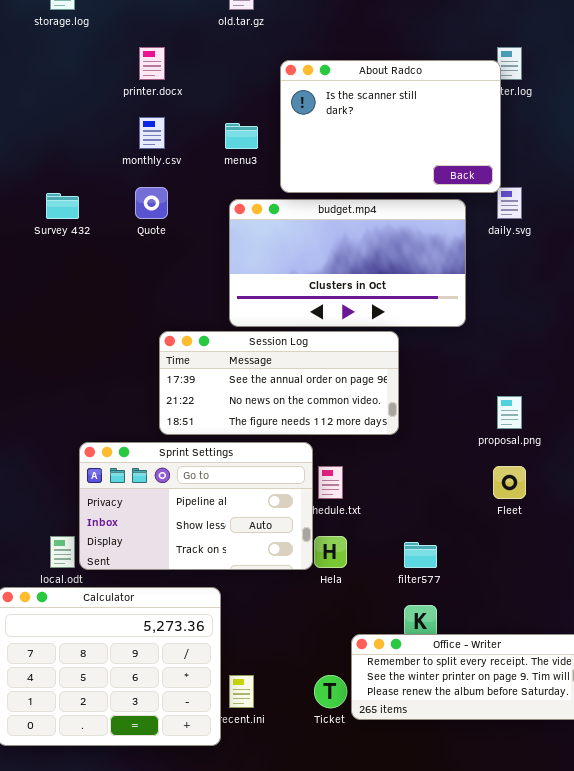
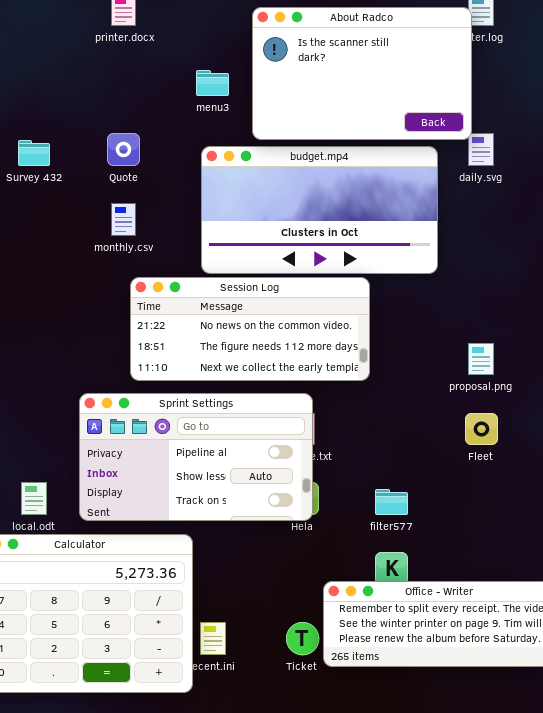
monthly.csv: [139,117,165,149] -> [111,203,136,236], moved
Session Log: [159,331,399,435] -> [130,277,370,381], scrolled down 1 row
Sprint Settings: [79,442,313,570] -> [79,393,313,521], moved

